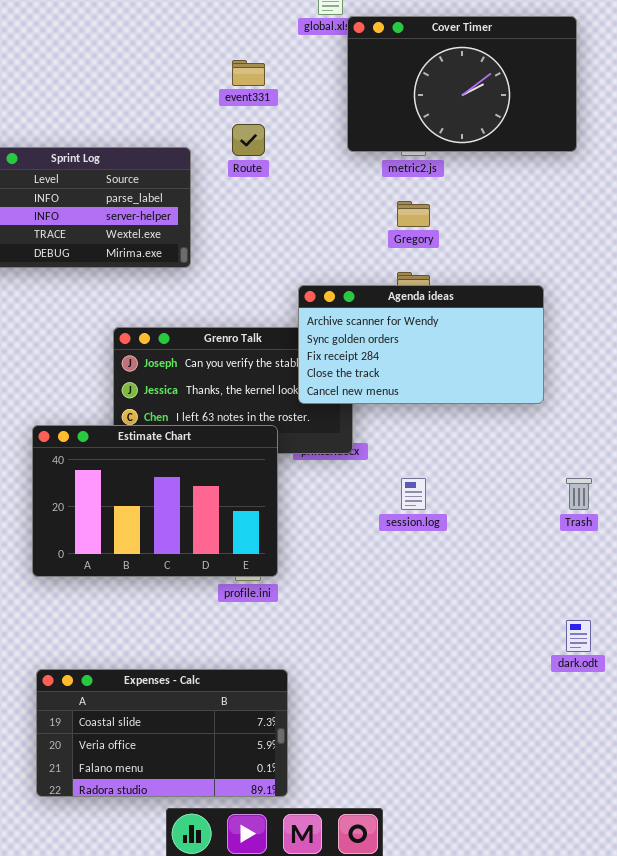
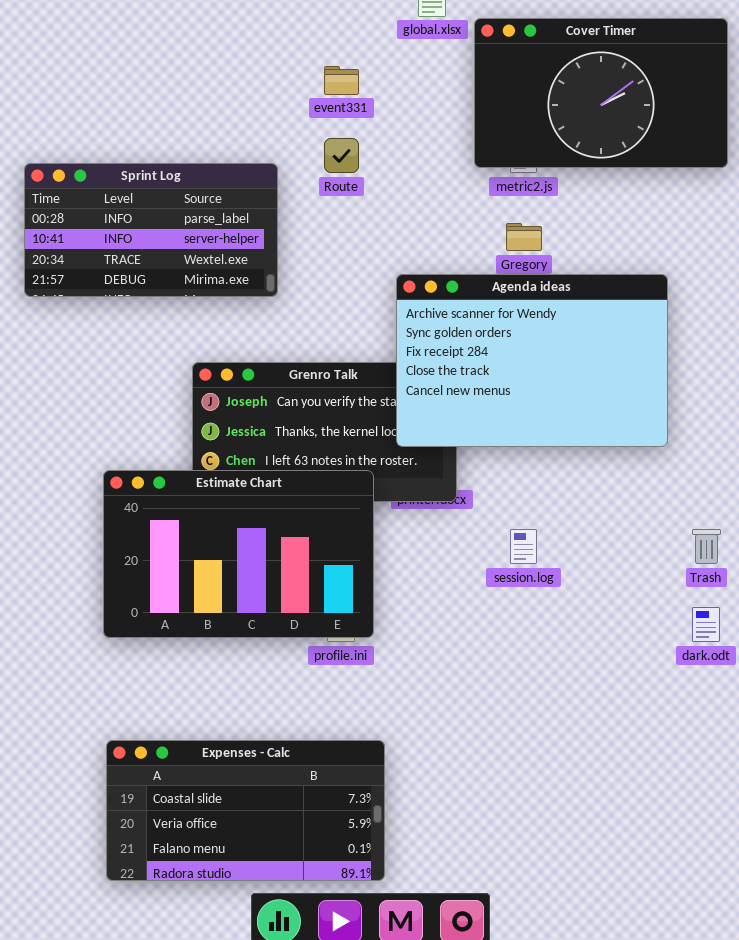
Cover Timer: [347,16,577,152] -> [474,18,728,168], moved
Agenda ideas: [298,285,544,404] -> [396,274,668,447], resized
dark.odt: [566,620,591,652] -> [692,607,720,642], moved

